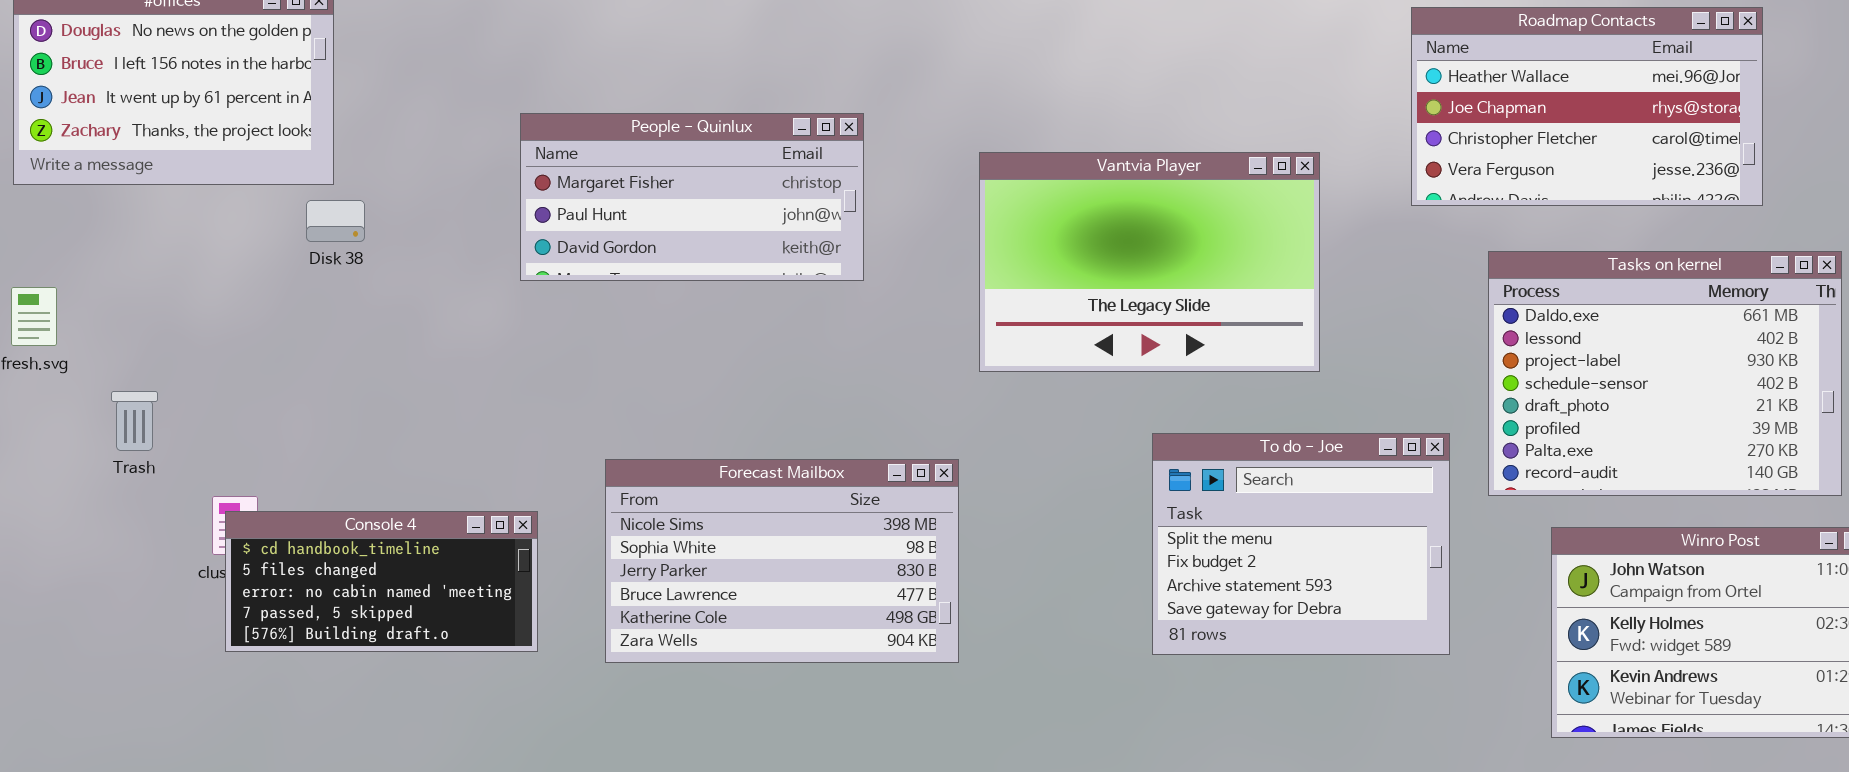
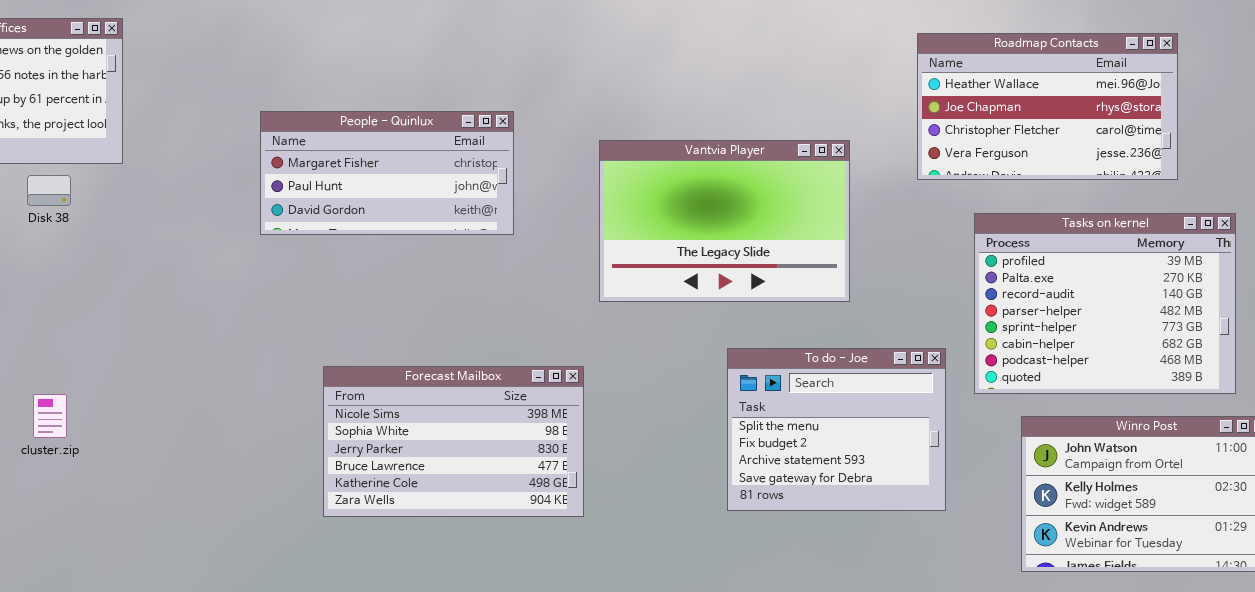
Disk 38: [306,200,365,242] -> [27,175,71,206], moved
Tasks on kernel: [1488,251,1842,496] -> [974,213,1236,394], scrolled down 5 rows
Console 4: [225,511,538,652] -> none, closed

